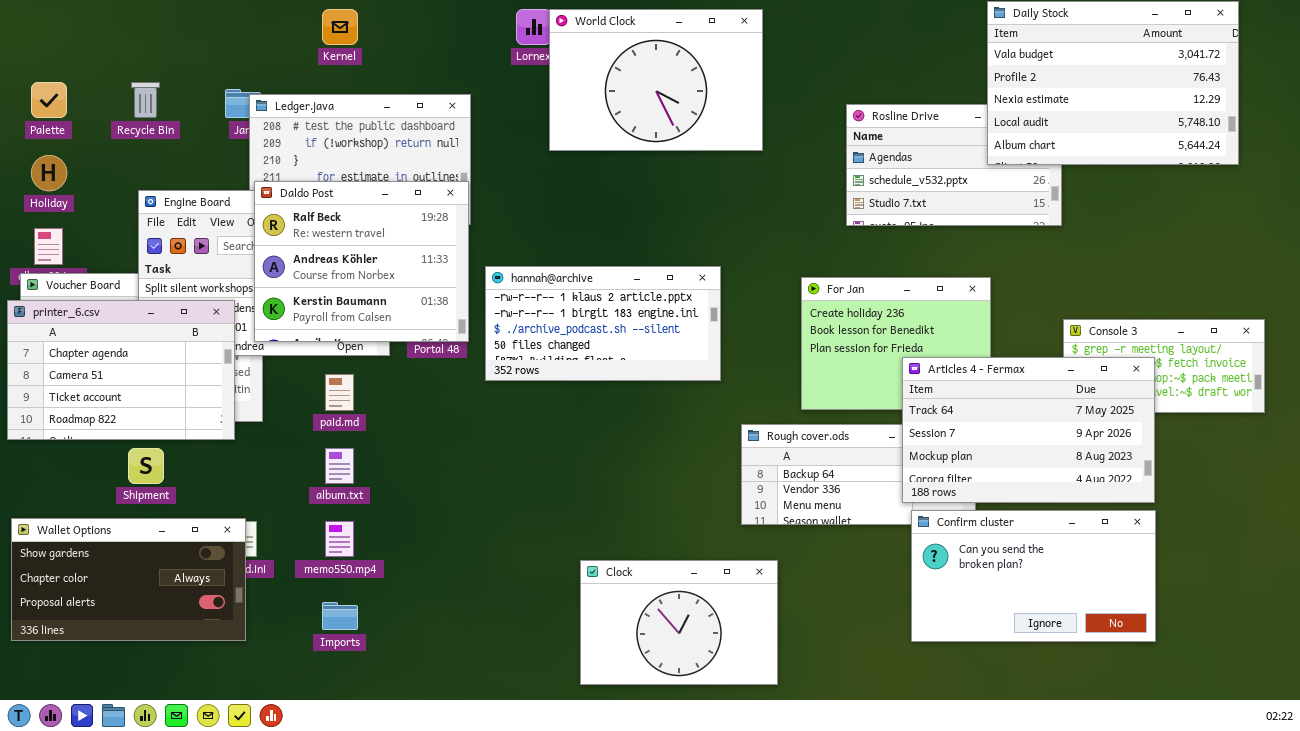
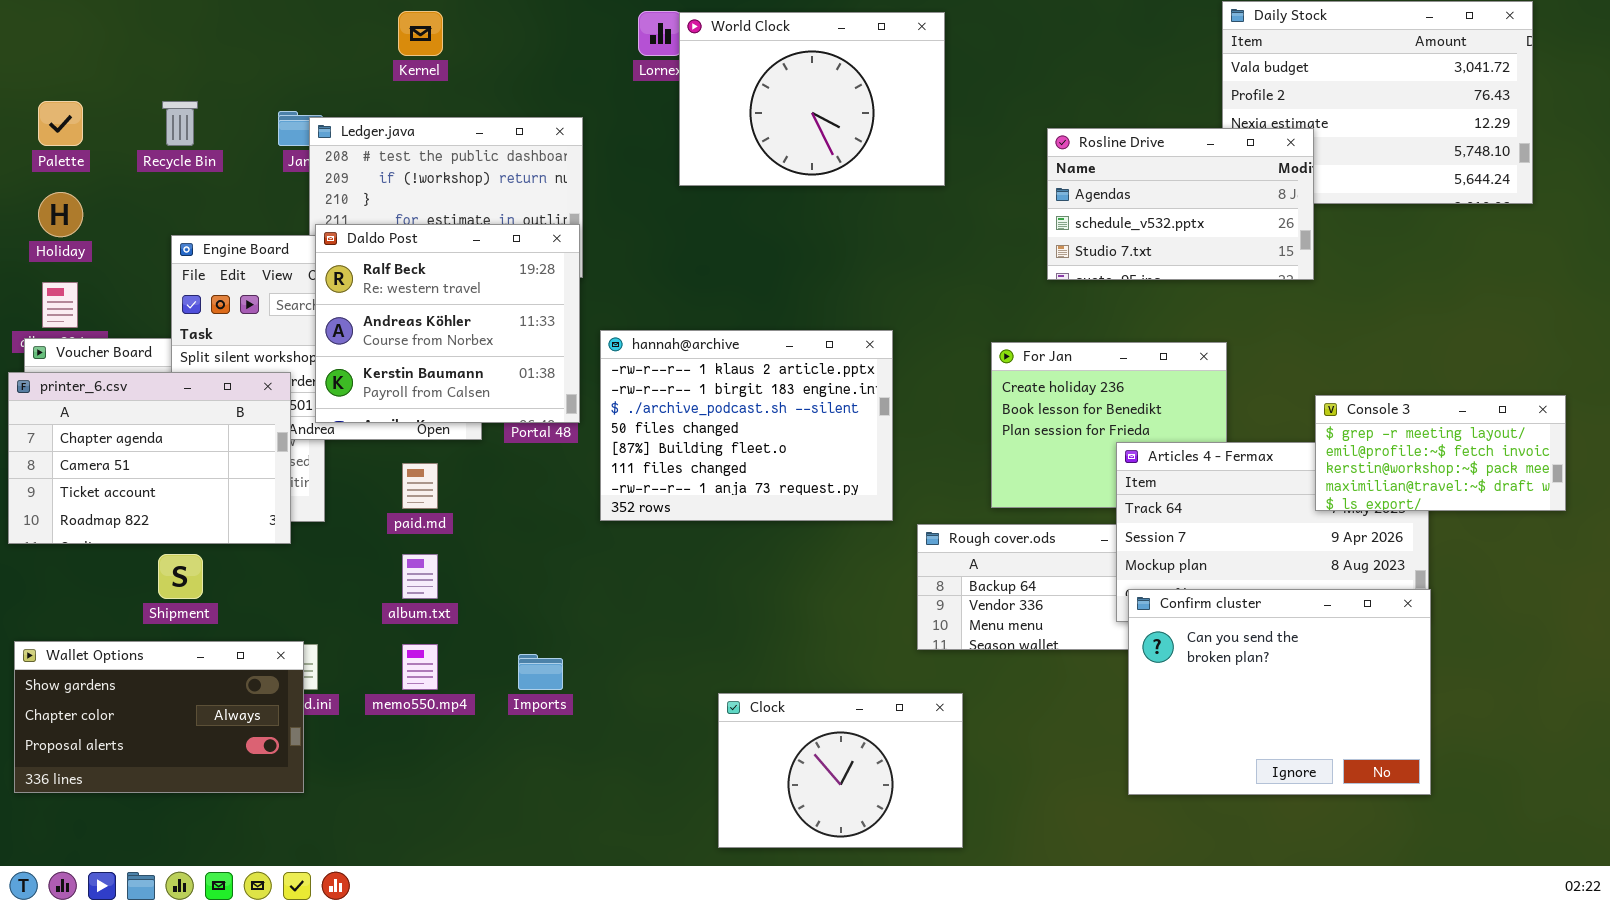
Rosline Drive: [846,104,1062,226] -> [1047,128,1314,280], raised
hannah@archive: [485,266,721,381] -> [600,330,893,521], resized
Console 3: [1063,319,1265,413] -> [1315,395,1566,511], raised
Confirm cluster: [911,510,1156,642] -> [1128,589,1431,795], resized
Imports: [322,602,358,630] -> [518,654,563,690], moved

